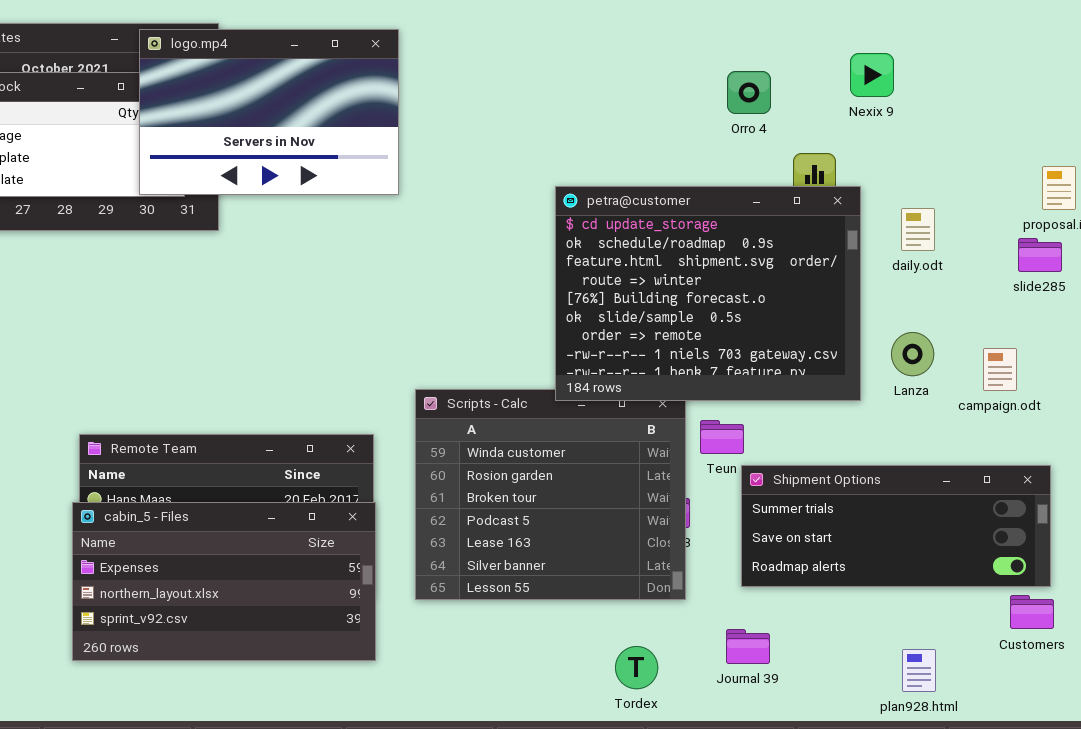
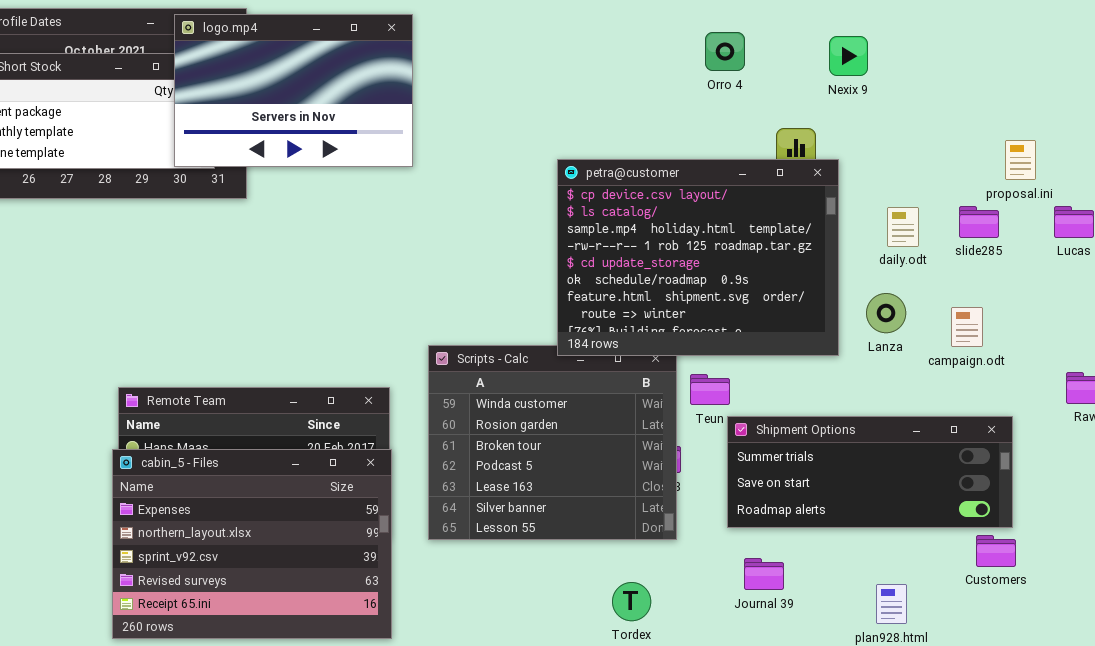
Orro 4: [727,71,771,114] -> [705,32,745,71], moved
petra@customer: [555,186,861,401] -> [557,159,839,356], scrolled up 4 rows
daily.odt: [901,208,935,251] -> [887,207,919,247], moved
slide285: [1018,238,1062,272] -> [959,206,999,238], moved
cabin_5 - Files: [72,502,376,661] -> [112,449,392,639], resized
Journal 39: [726,629,770,664] -> [744,558,784,590], moved

